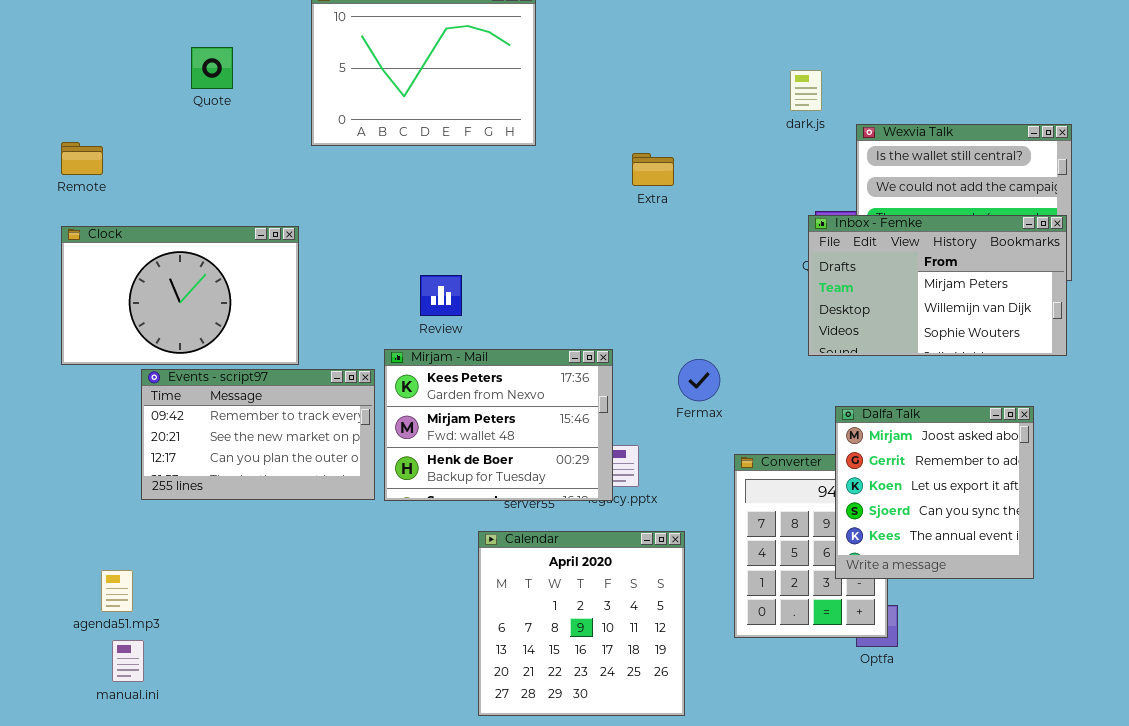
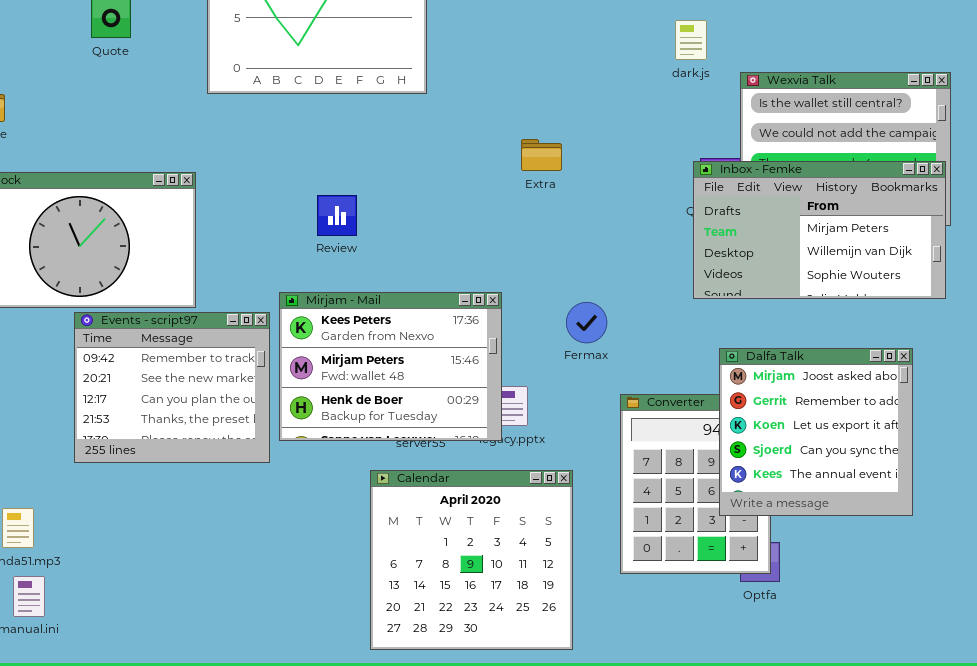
Extra: [632,153,674,186] -> [521,139,562,171], moved
Review: [420,275,462,316] -> [317,195,357,236], moved
Events - script97: [141,369,375,500] -> [74,312,270,463], resized

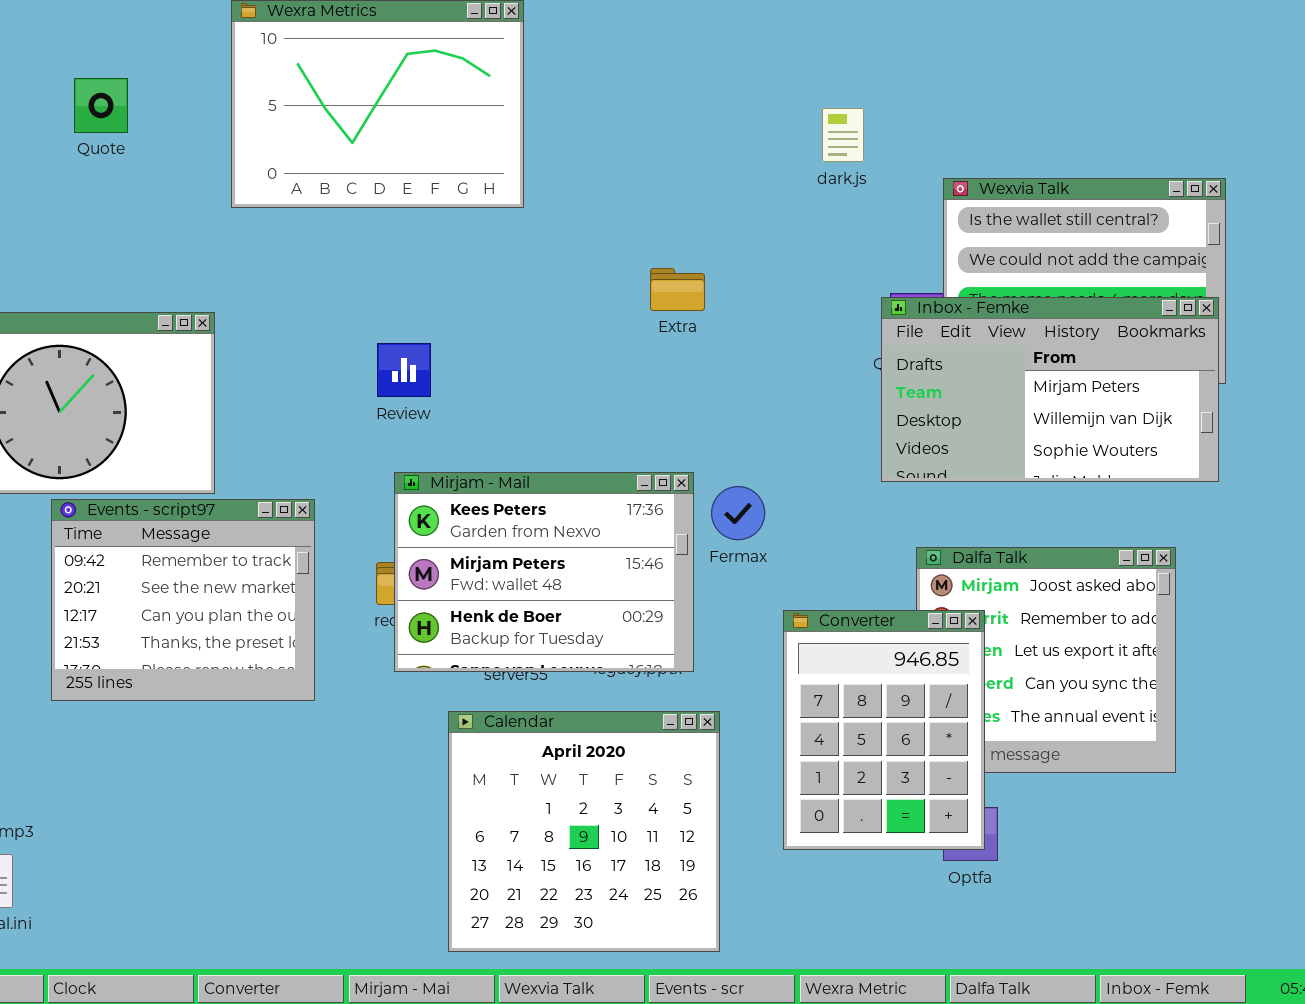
dark.js: [675,20,707,60] -> [822,108,864,162], moved
Mirjam - Mail: [279,292,502,441] -> [394,472,694,672], moved
Converter: [620,394,771,574] -> [783,610,985,850], raised

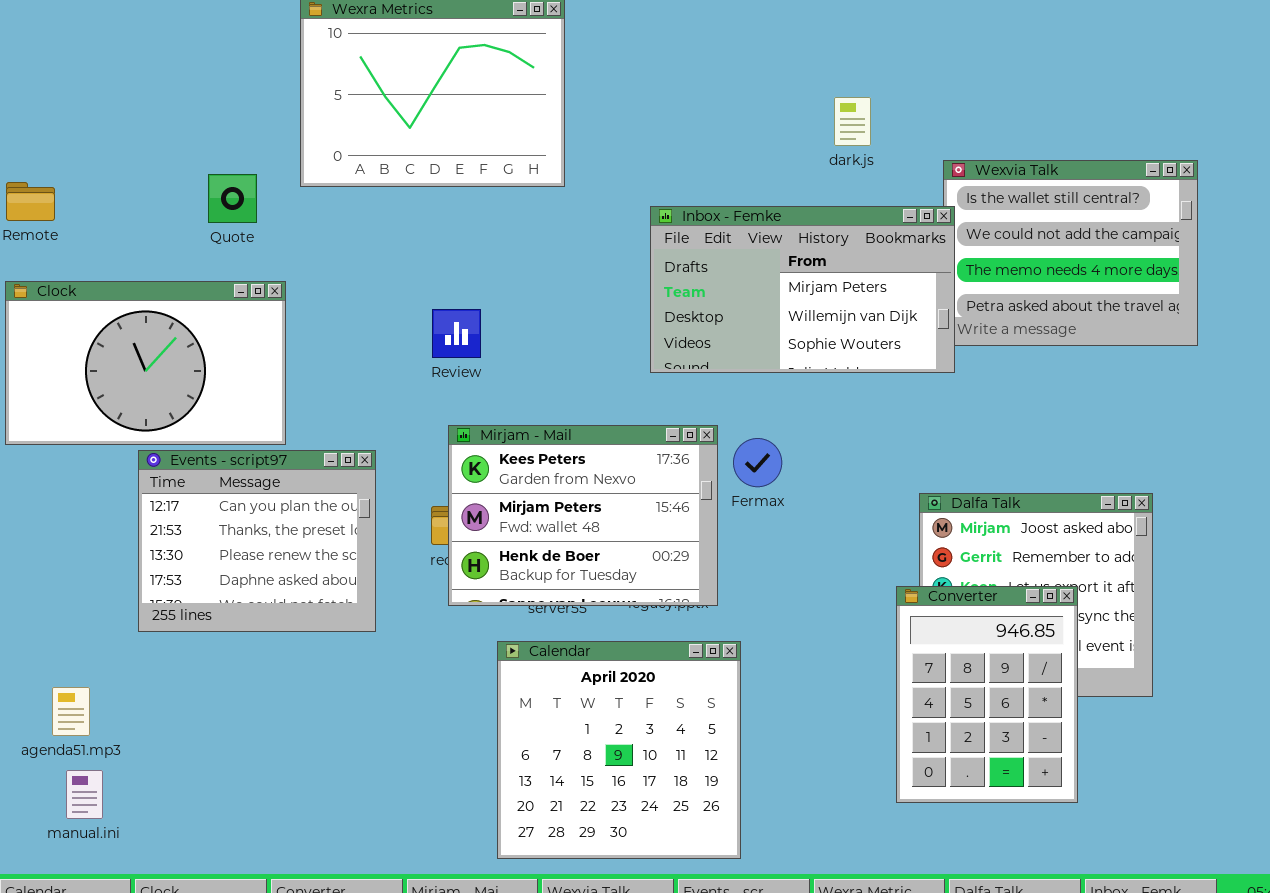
Quote: [74,78,128,133] -> [208,174,257,223], moved
Inbox - Femke: [881,297,1219,482] -> [650,206,955,373], moved
Events - script97: [51,499,315,701] -> [138,450,376,632], scrolled down 2 rows
Converter: [783,610,985,850] -> [896,586,1078,803], moved

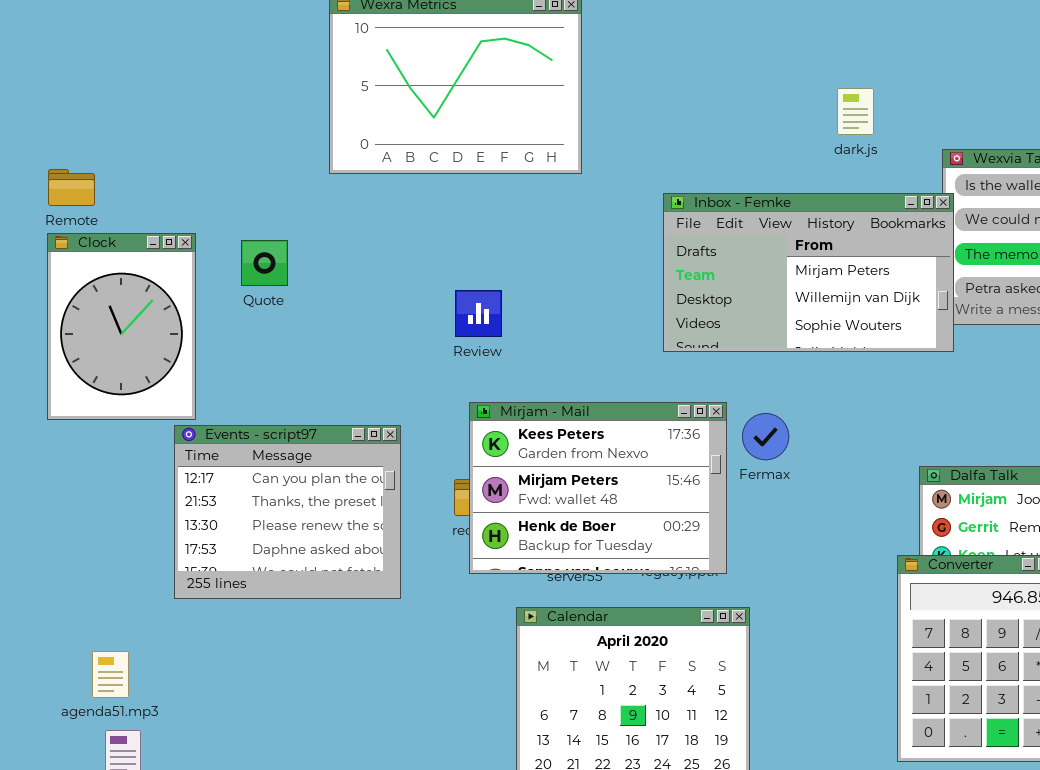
Quote: [208,174,257,223] -> [241,240,288,286], moved
Clock: [5,281,286,445] -> [47,233,196,420], resized

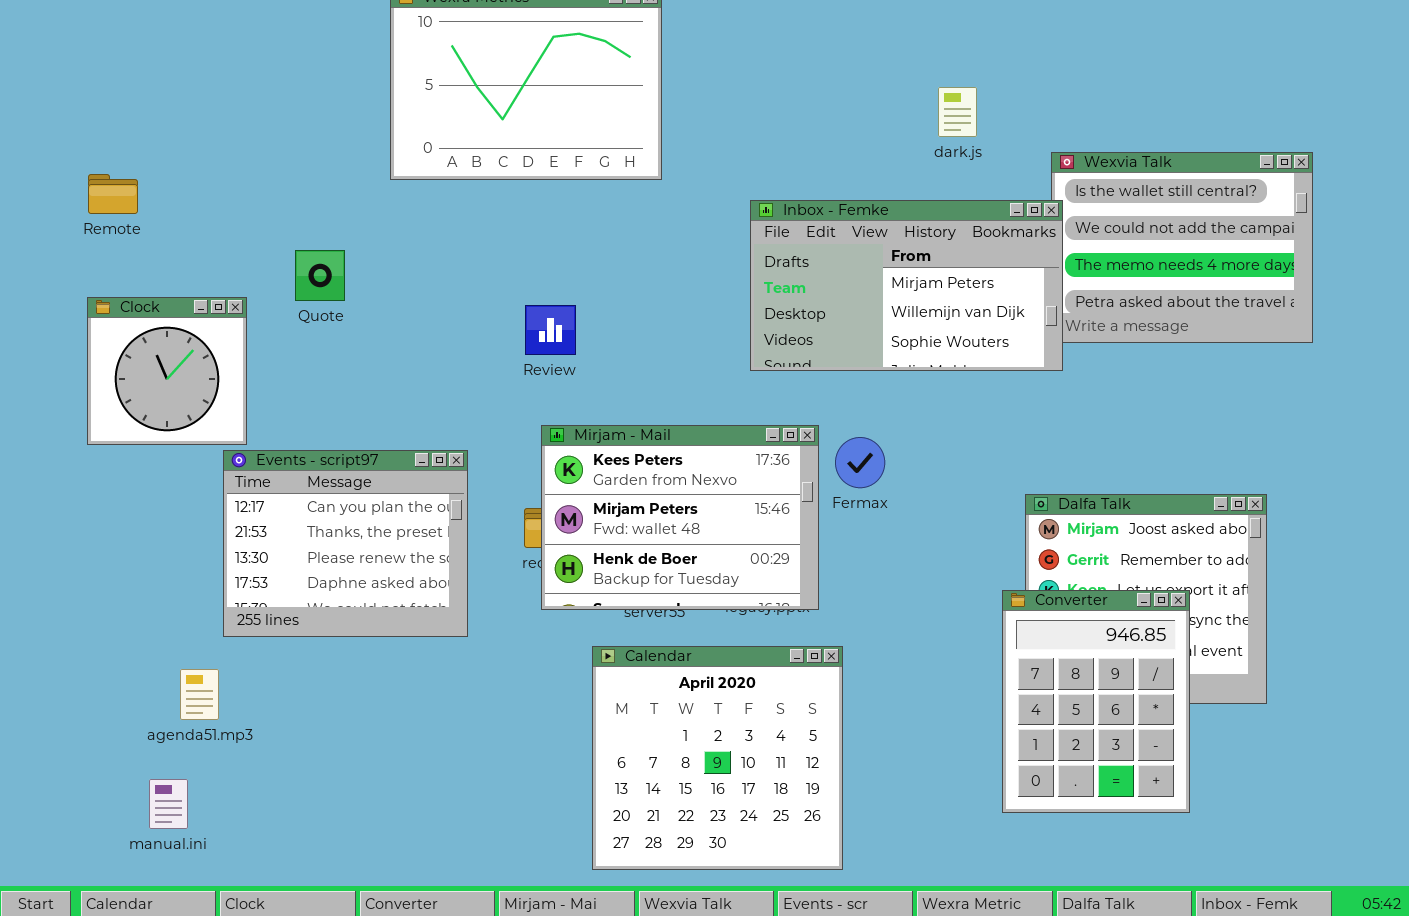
Clock: [47,233,196,420] -> [87,297,247,445], resized
agenda51.mp3: [92,651,129,698] -> [180,669,219,720], moved

